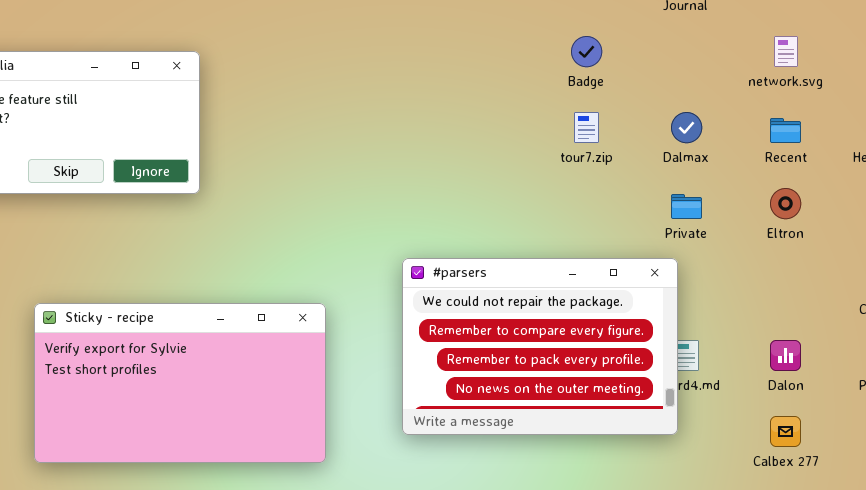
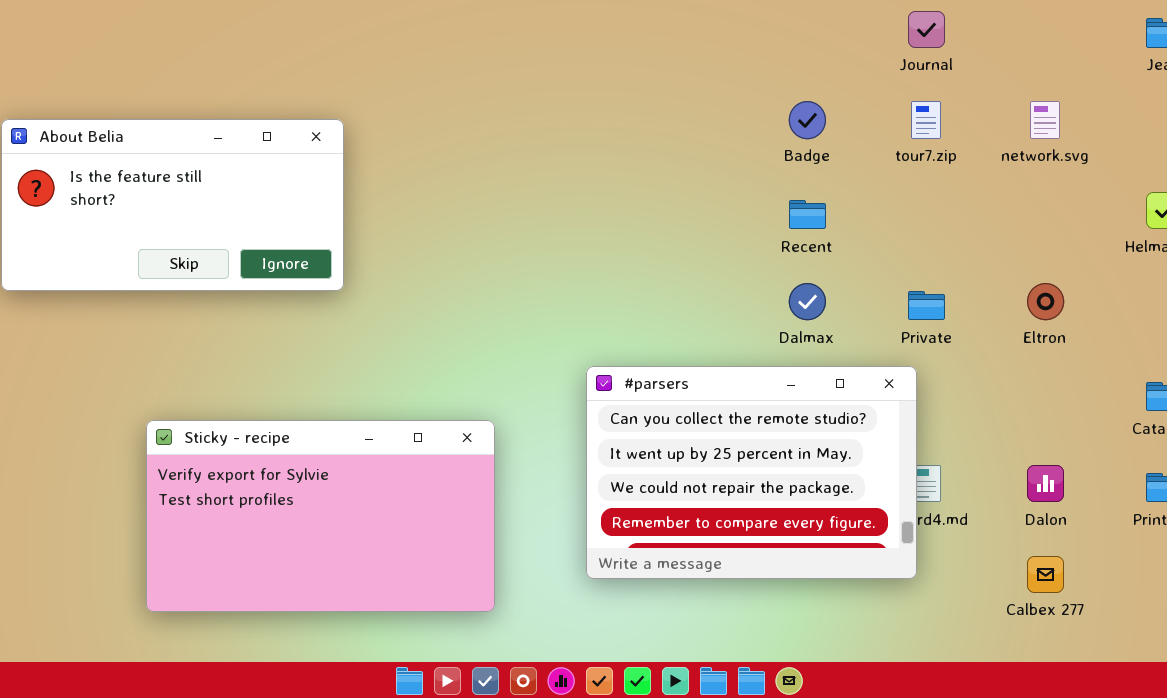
tour7.zip: [574,112,599,143] -> [911,101,941,139], moved
Dalmax: [671,112,702,143] -> [789,283,826,320], moved
Recent: [770,118,801,143] -> [789,200,826,229], moved
#parsers: [402,258,678,435] -> [586,366,917,579], scrolled up 2 rows

